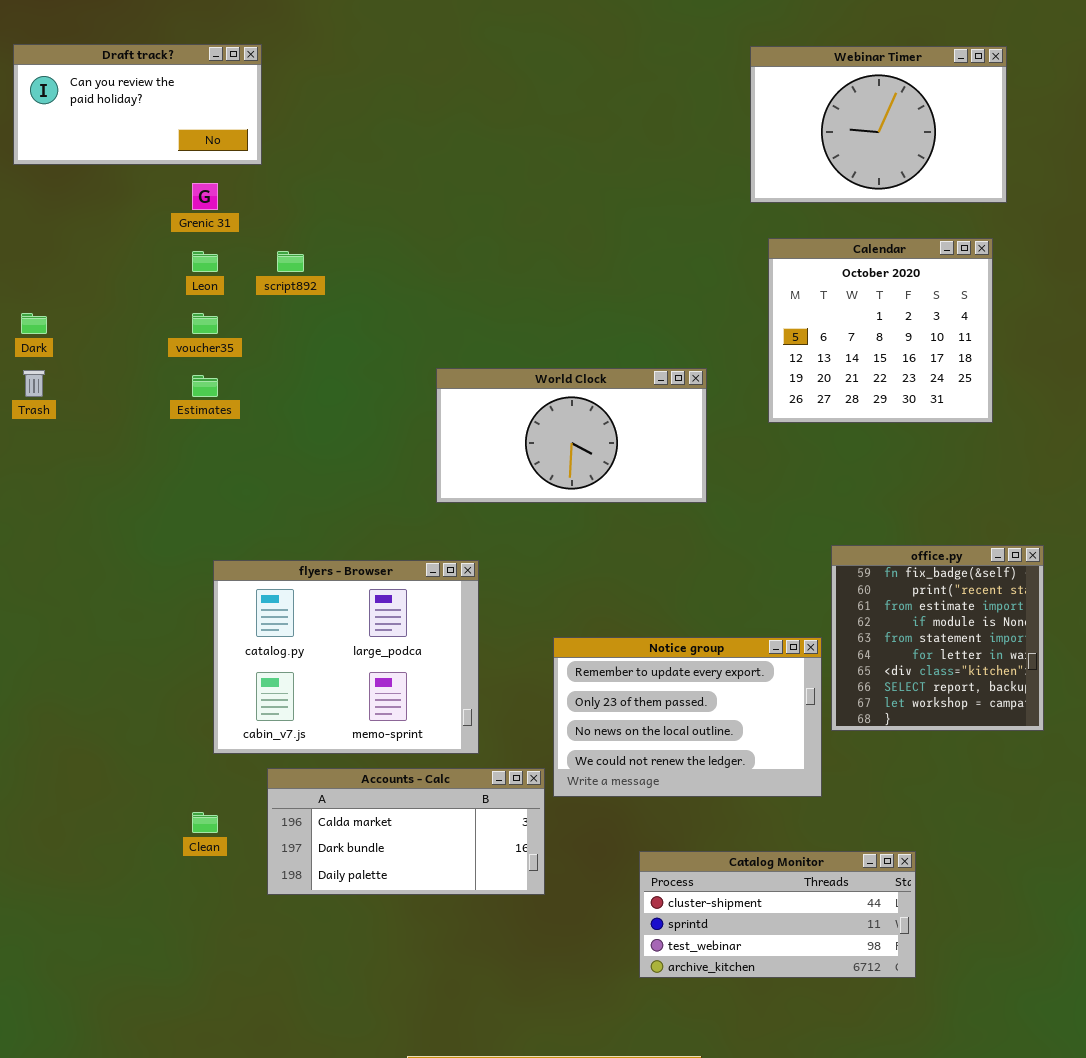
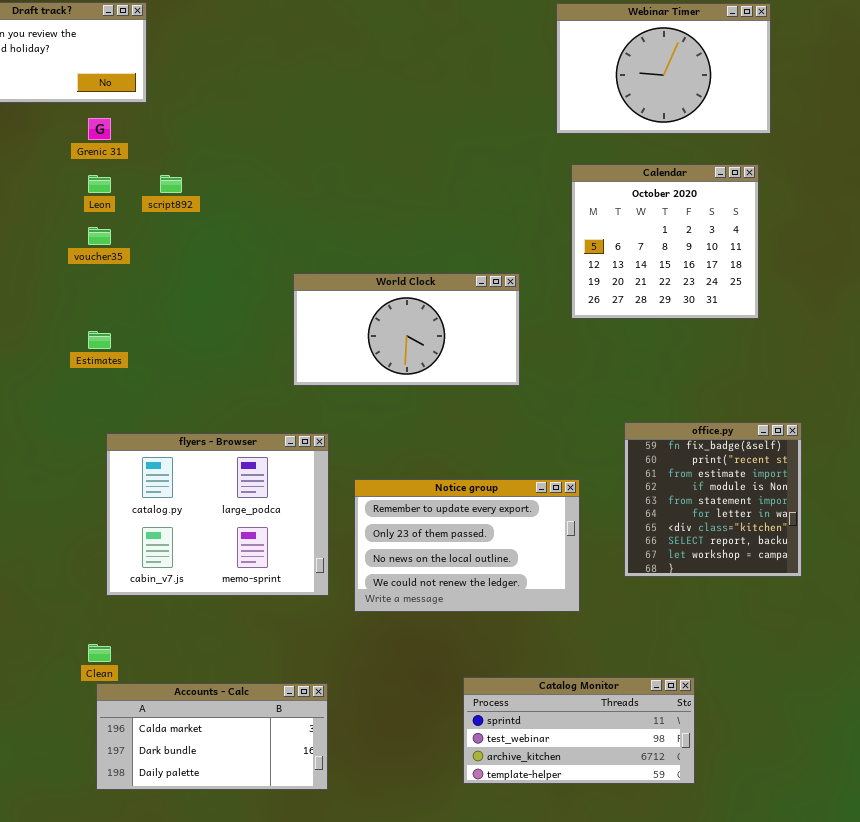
Estimates: [192,375,218,397] -> [88,331,111,349], moved
Notice group: [553,637,822,797] -> [354,479,580,612], moved
Accounts - Calc: [267,768,545,895] -> [96,683,328,790], moved
Catalog Monitor: [639,851,916,978] -> [463,677,695,784], scrolled down 1 row

